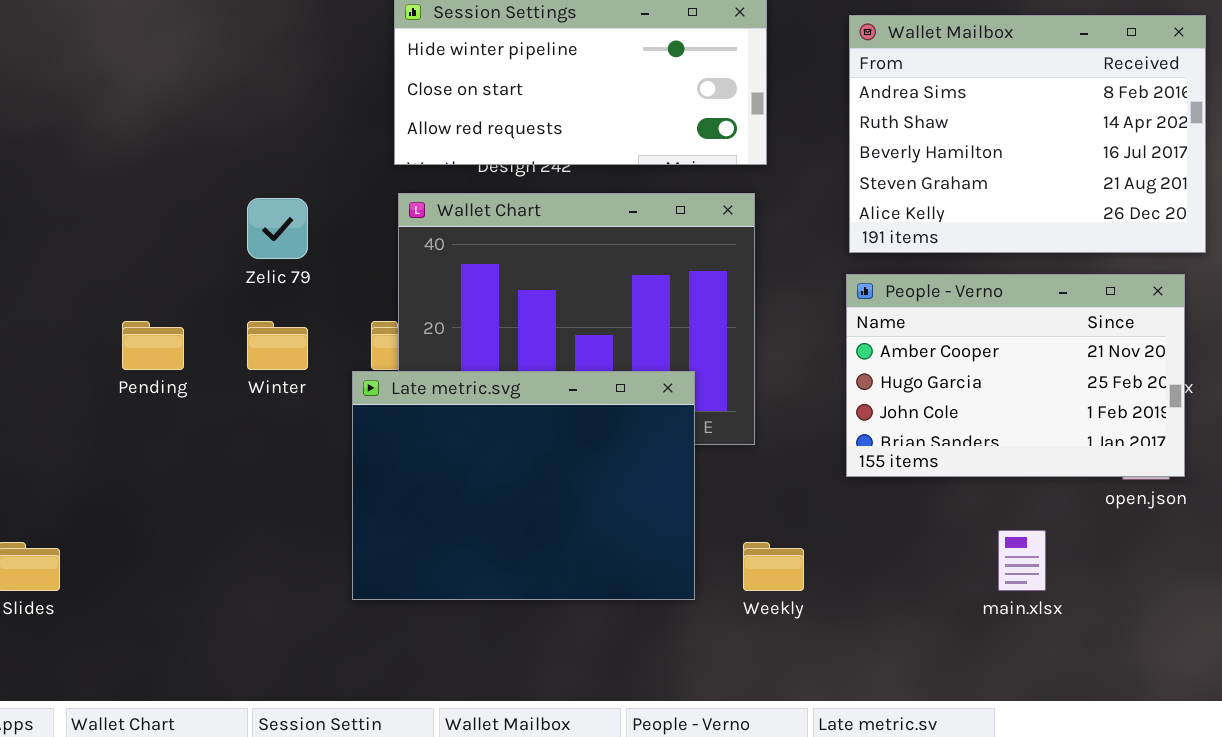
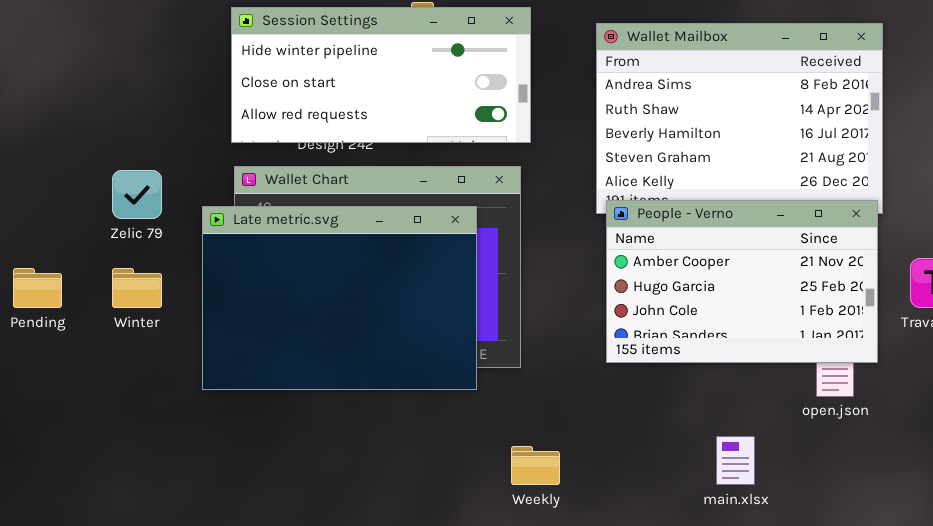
People - Verno: [846,274,1185,477] -> [606,200,878,363], moved
Late metric.svg: [352,371,695,600] -> [202,206,477,390], moved

